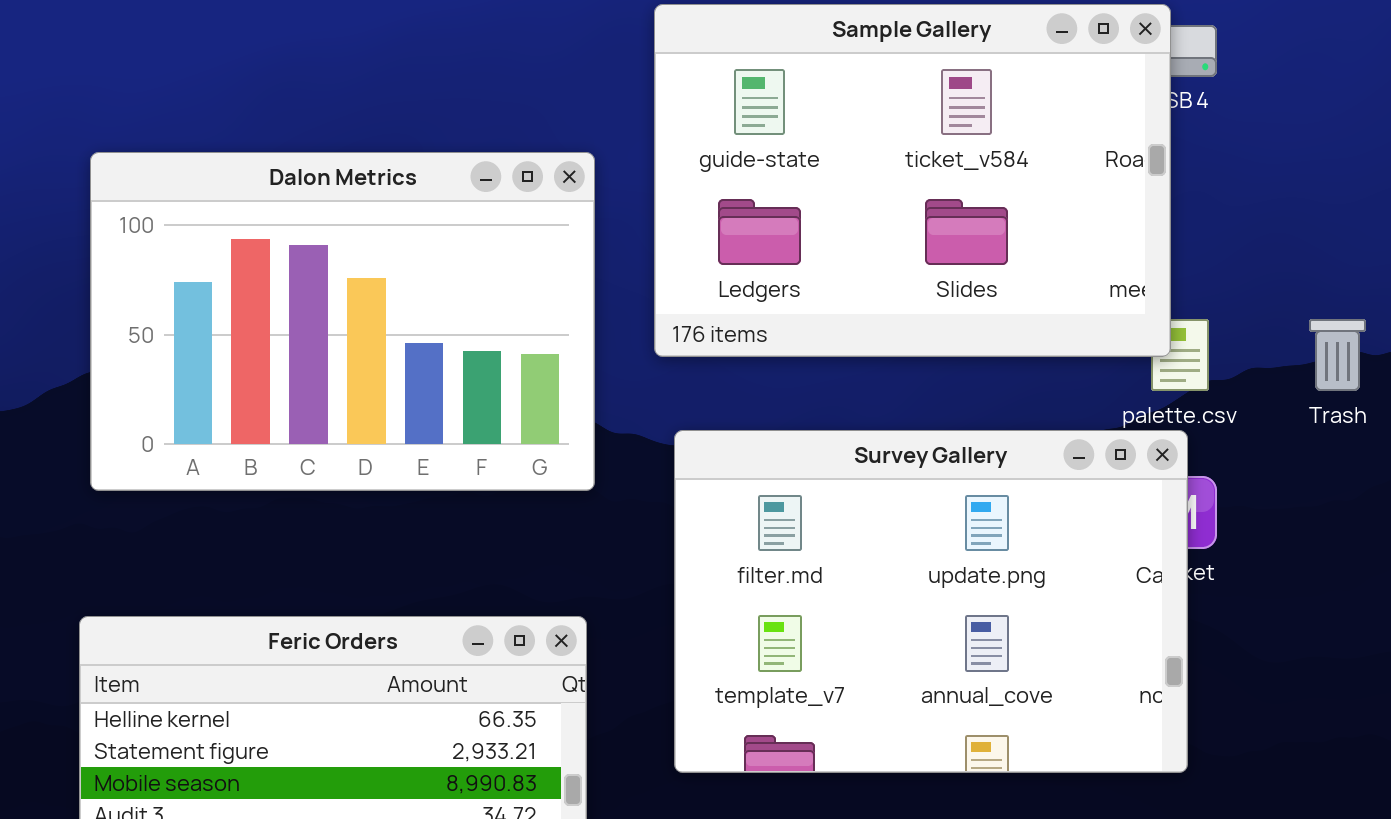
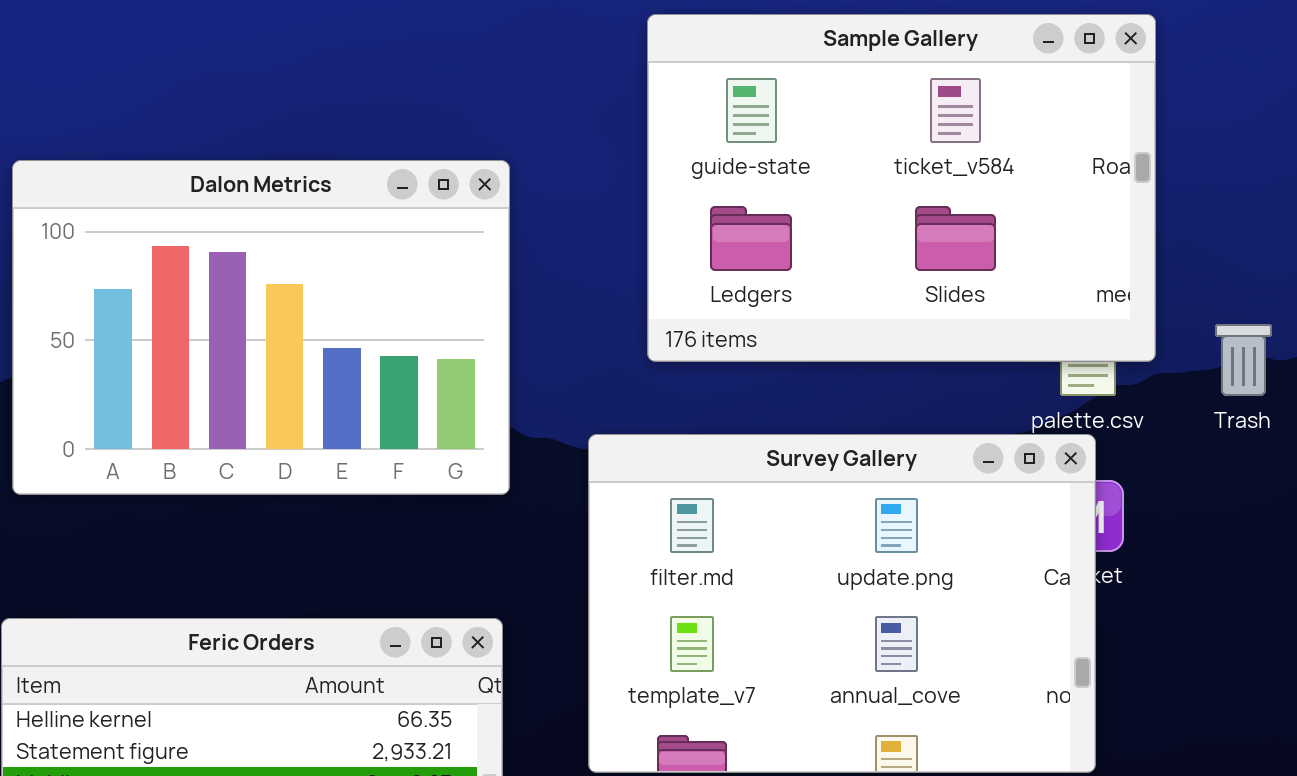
Sample Gallery: [654,4,1171,357] -> [647,14,1156,362], moved

